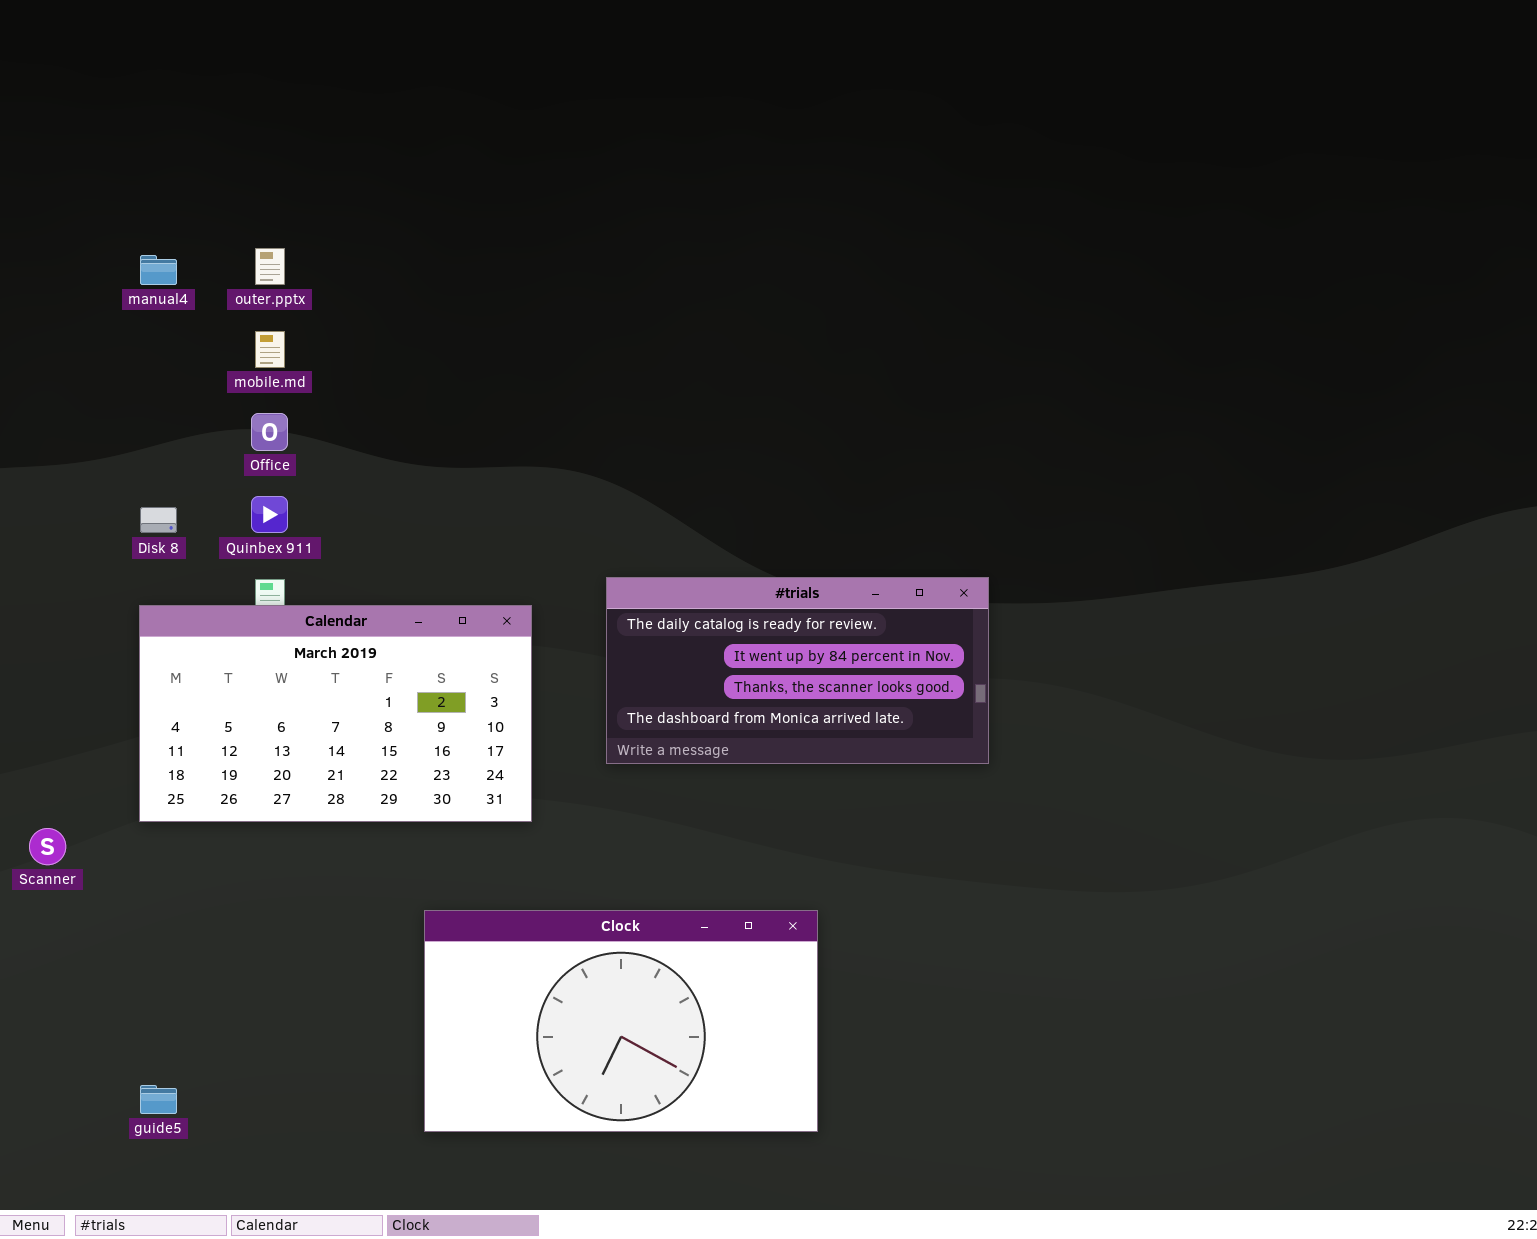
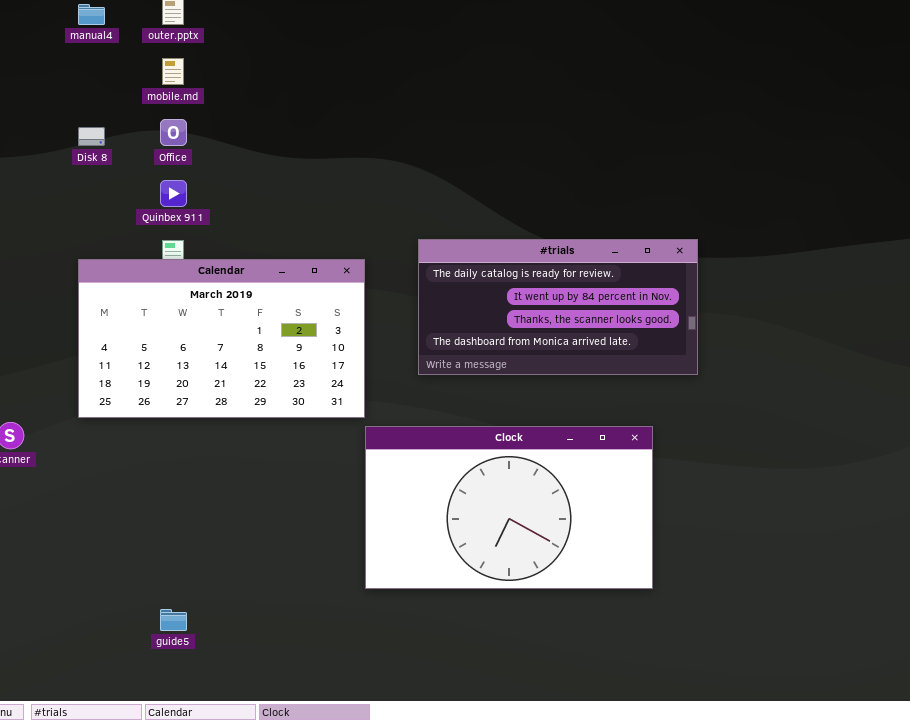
Disk 8: [140,507,177,533] -> [78,127,105,146], moved
Clock: [424,910,818,1132] -> [365,426,653,589], moved
guide5: [140,1085,177,1114] -> [160,609,187,631], moved

